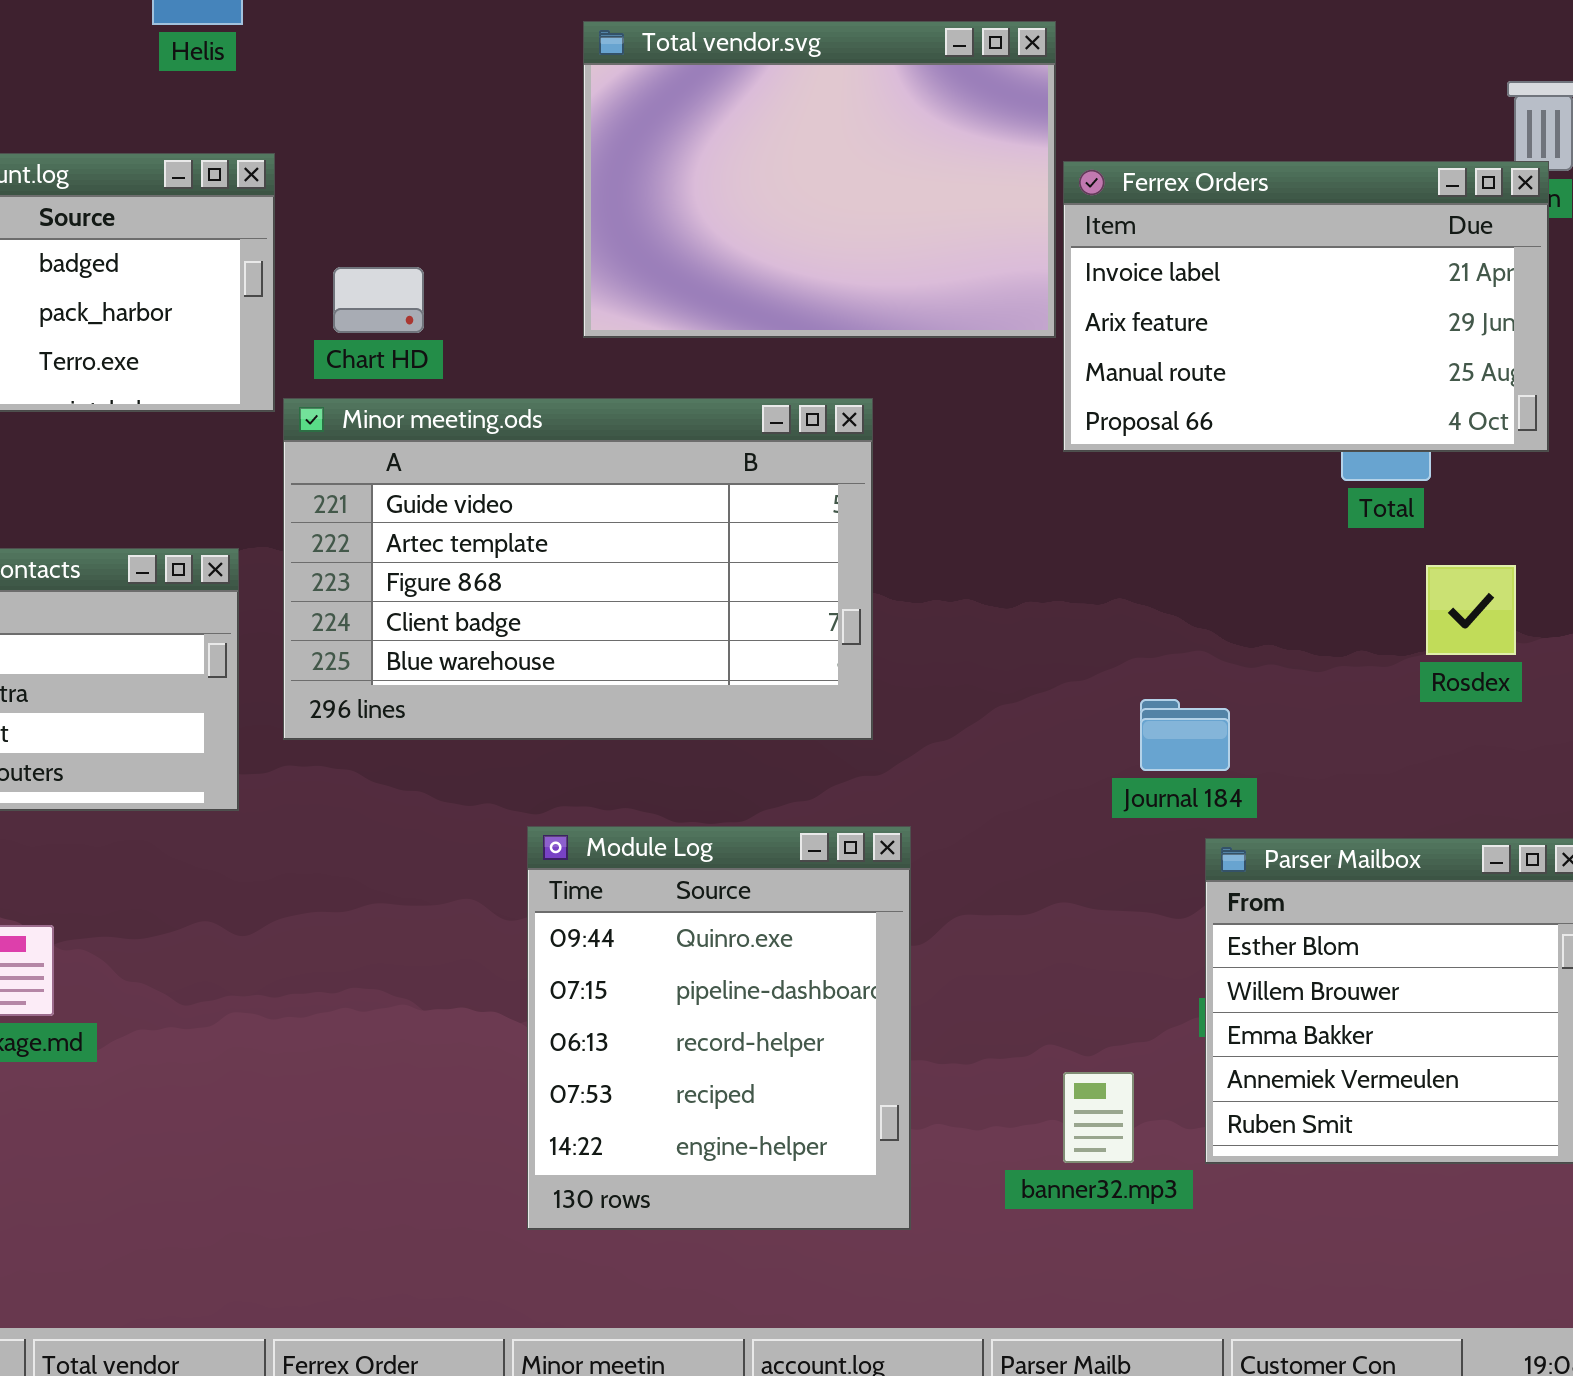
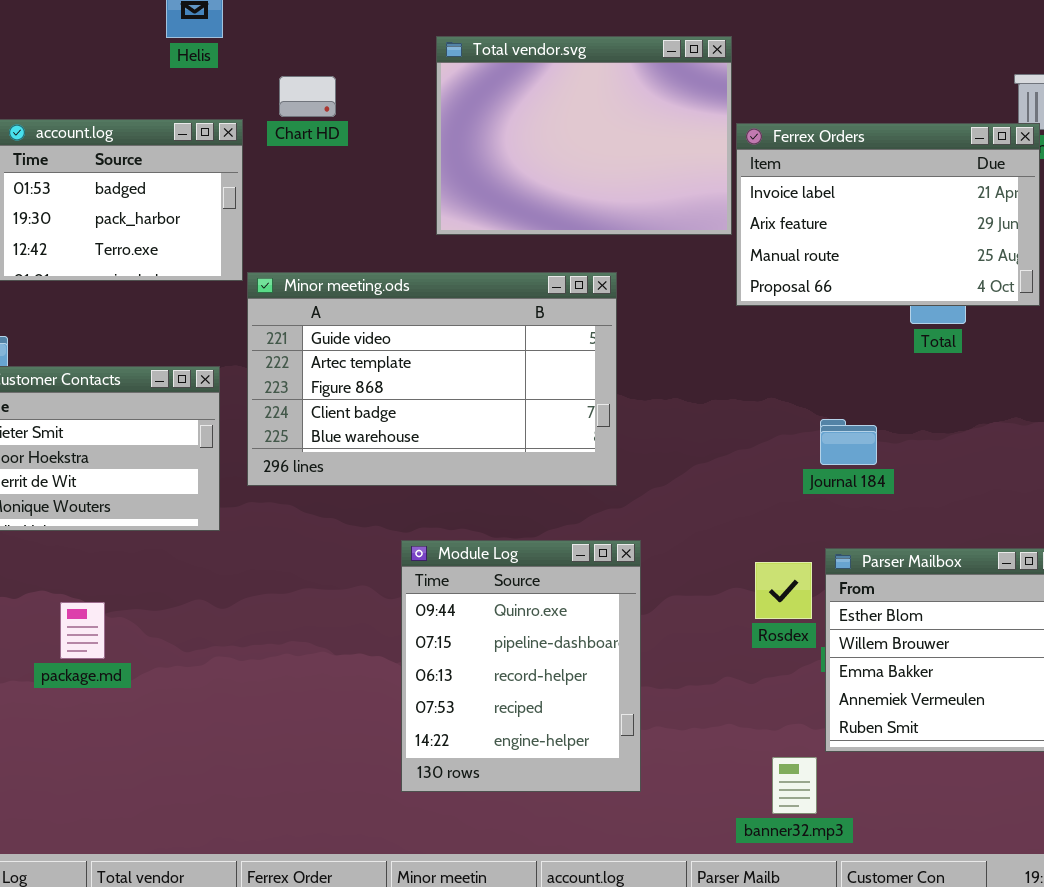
Chart HD: [333,267,424,333] -> [279,76,336,117], moved
Rosdex: [1426,565,1516,655] -> [755,562,812,619], moved
Journal 184: [1140,699,1230,771] -> [820,419,877,465], moved
banner32.mp3: [1063,1072,1134,1163] -> [772,757,817,814], moved

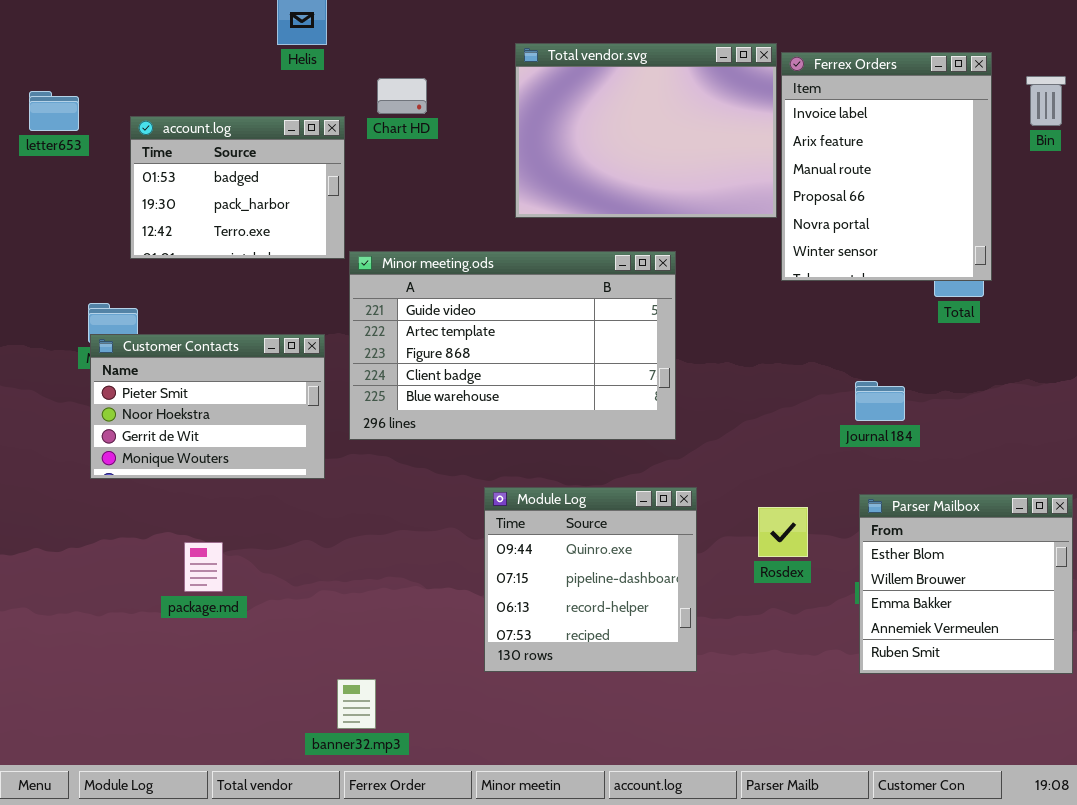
Ferrex Orders: [736,123,1040,306] -> [781,52,992,281], resized
Module Log: [401,540,641,792] -> [484,487,697,672], resized
Rosdex: [755,562,812,619] -> [758,507,808,557], moved
banner32.mp3: [772,757,817,814] -> [337,679,376,729], moved

